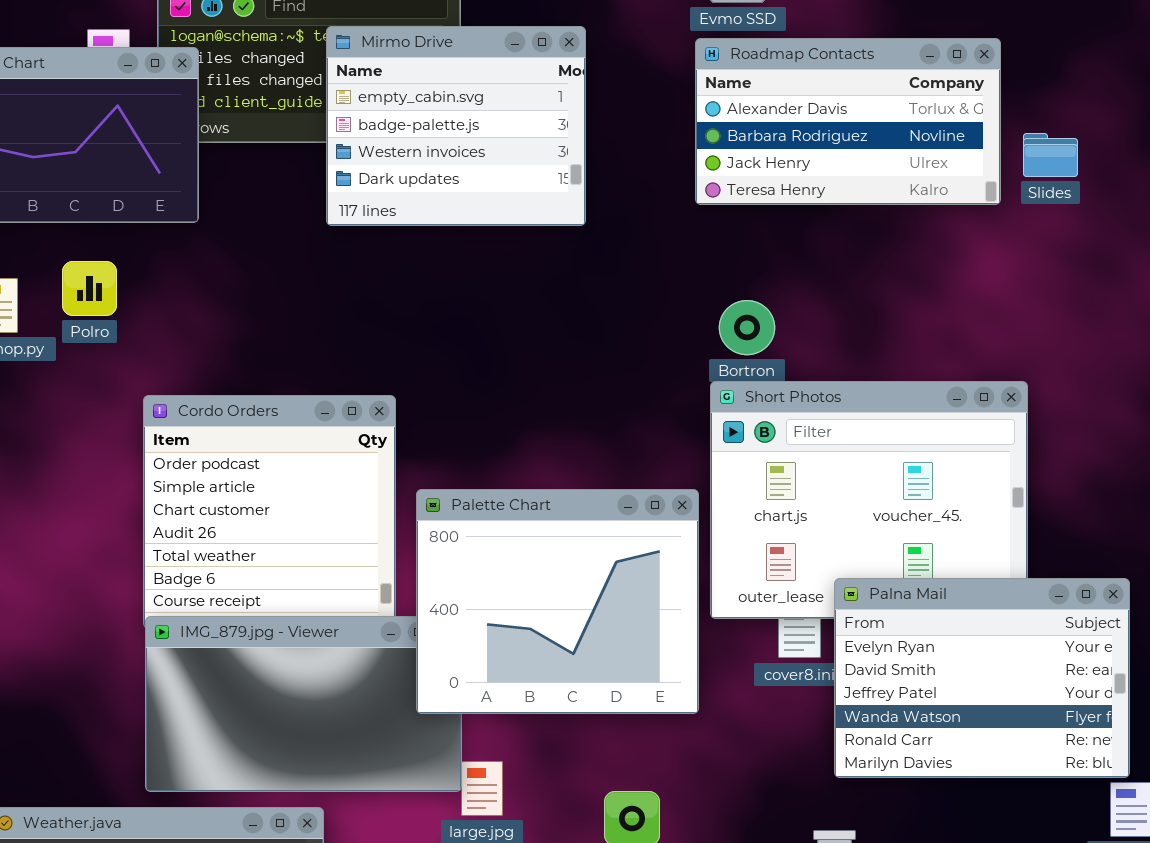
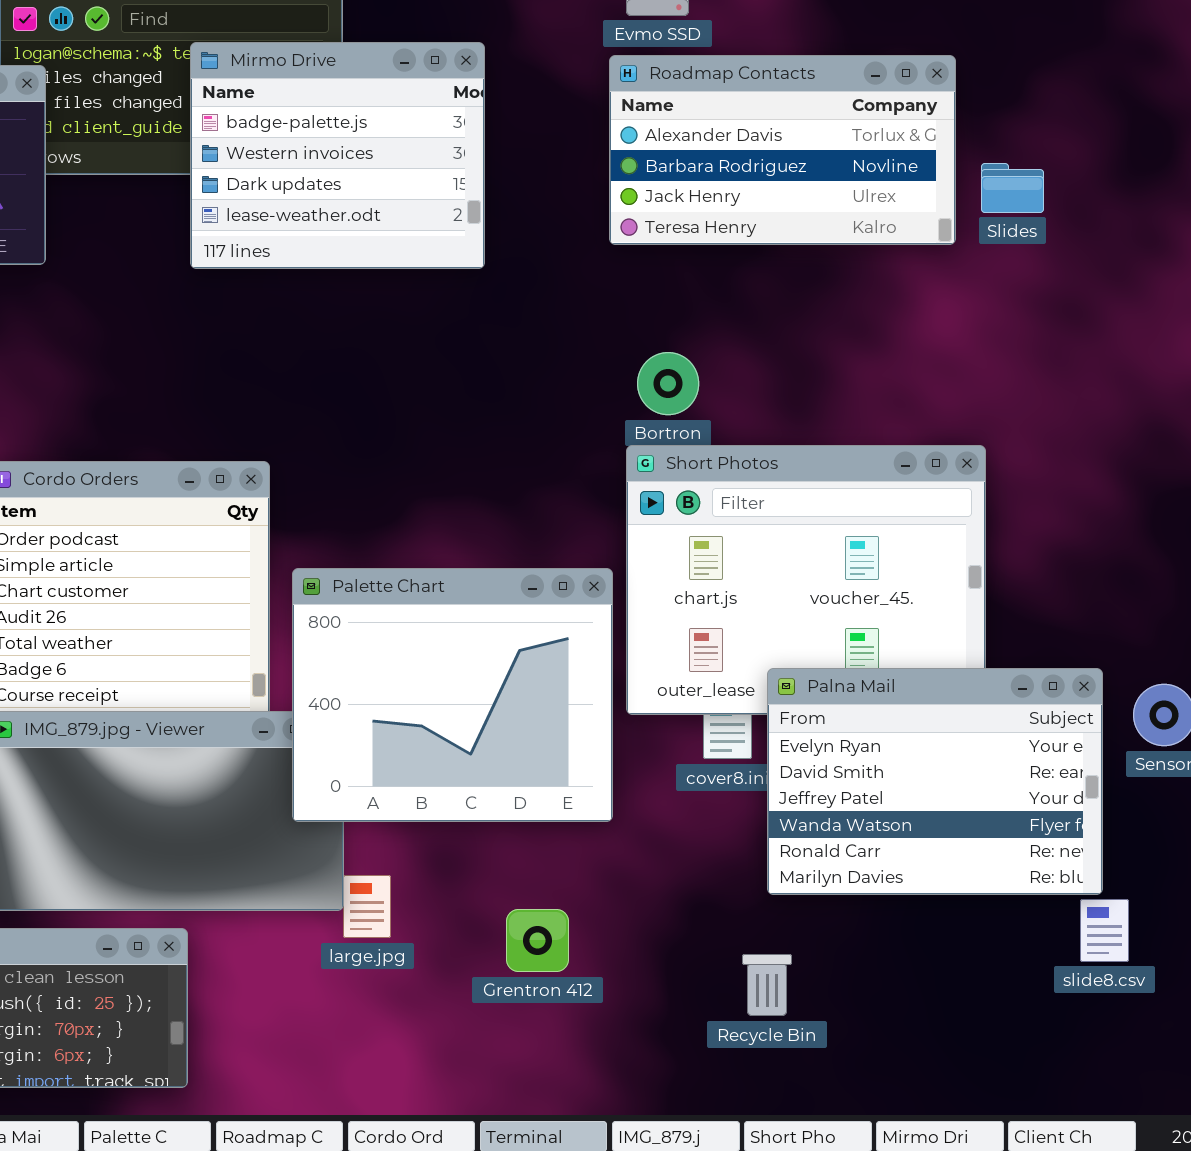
Mirmo Drive: [326,26,586,226] -> [190,42,485,269], scrolled down 1 row

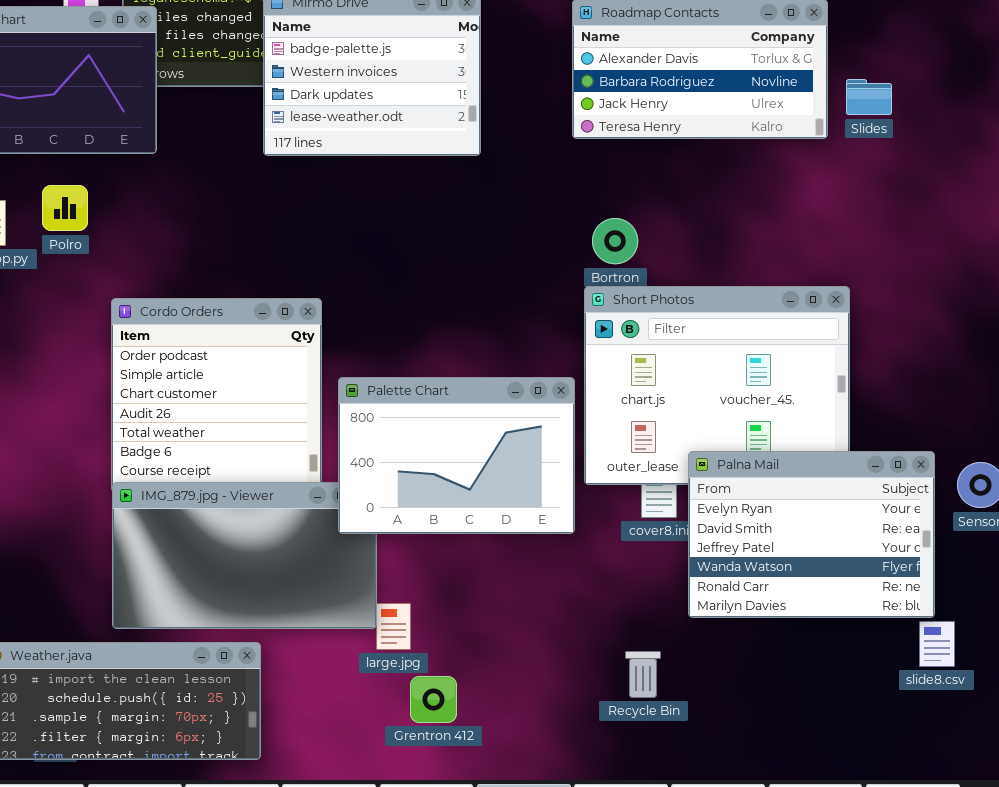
Palette Chart: [292,568,613,822] -> [338,377,575,534], resized
Grentron 412: [506,909,569,972] -> [410,676,457,723], moved
Recycle Bin: [742,954,792,1016] -> [625,651,661,698], moved

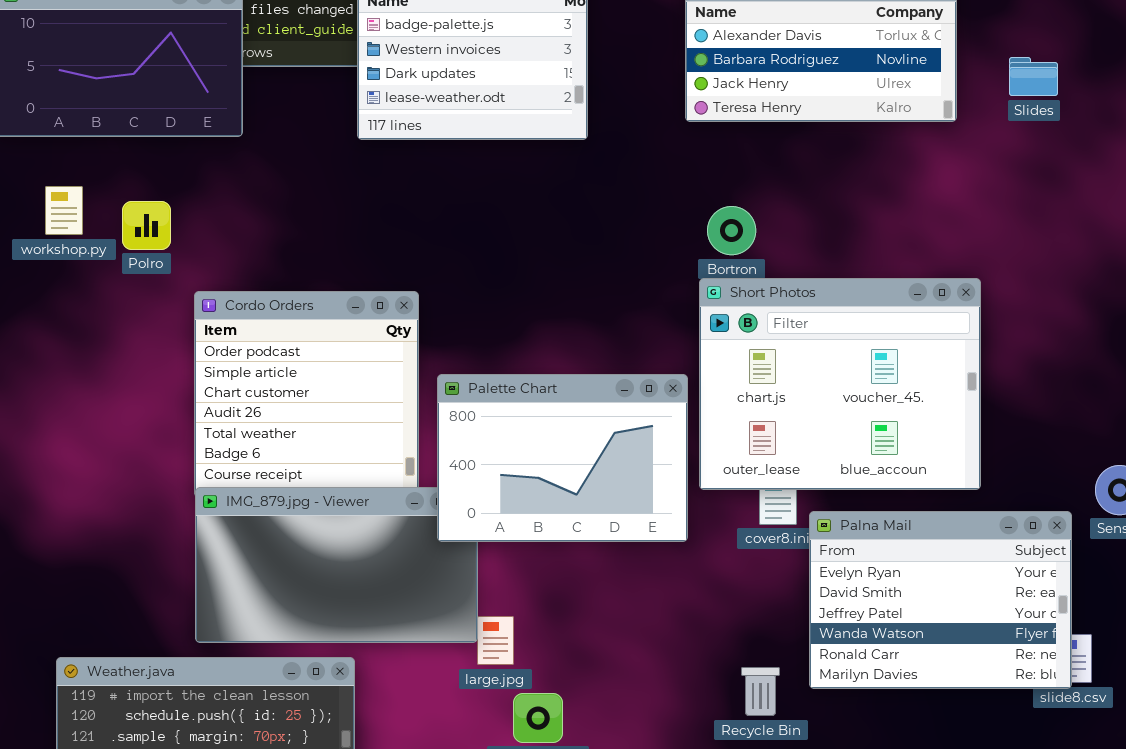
Slides: [846,79,892,115] -> [1009,57,1058,96], moved
Polro: [42,185,88,231] -> [122,201,171,250], moved
Palna Mail: [688,451,935,618] -> [809,511,1072,689], moved

